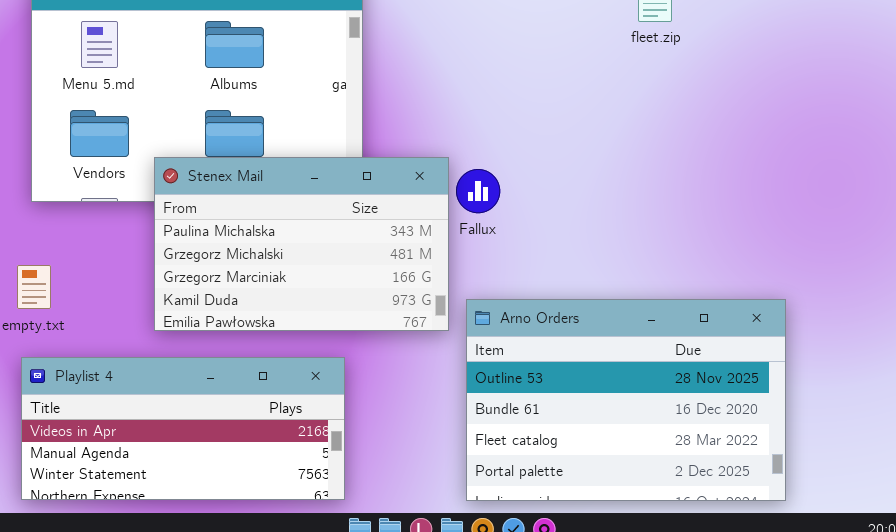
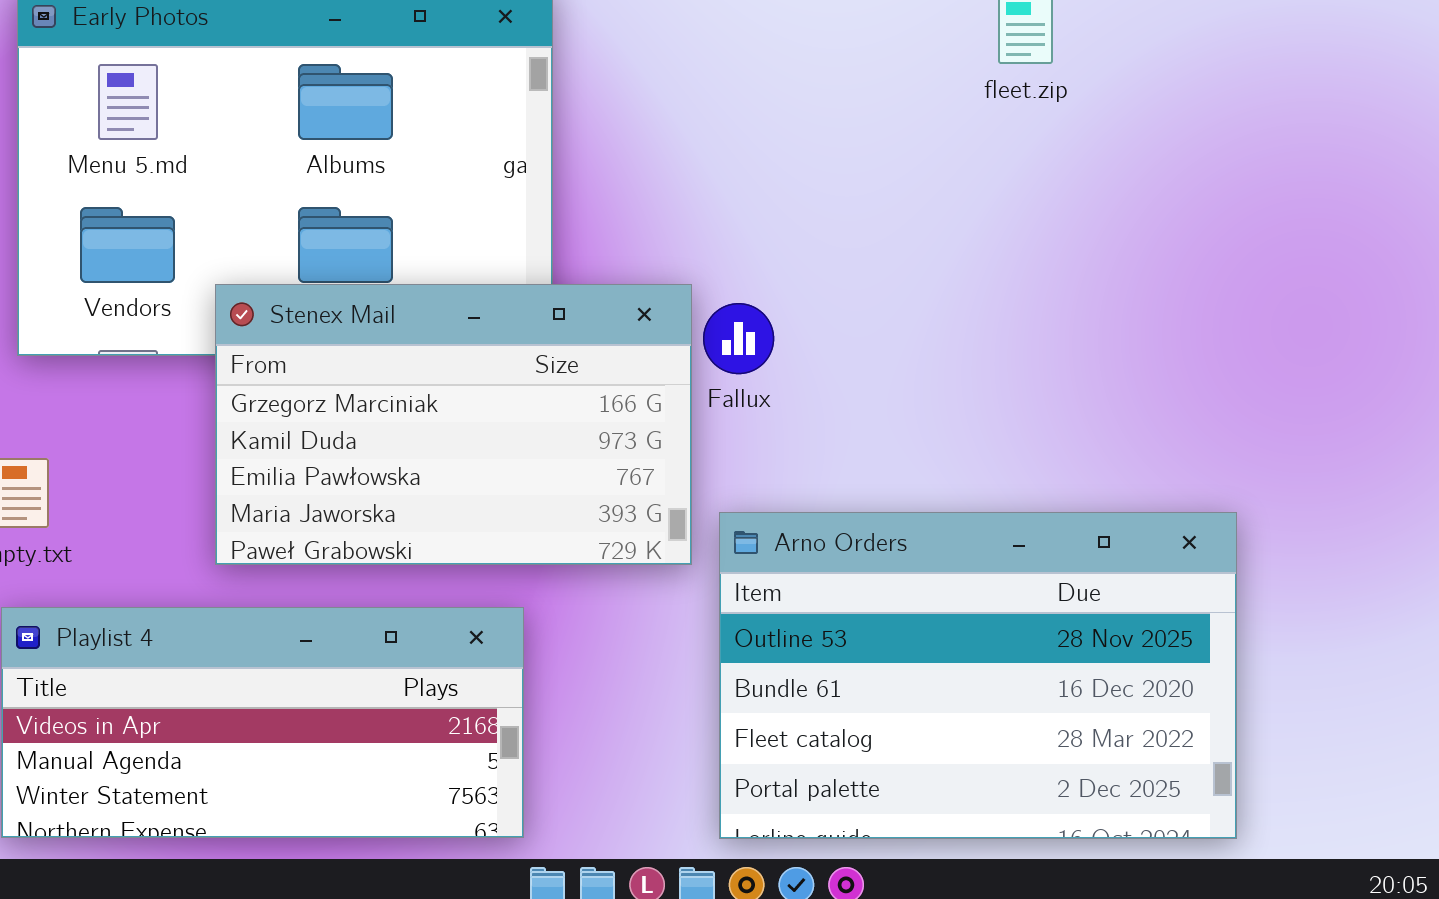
Stenex Mail: [154,157,449,331] -> [215,284,692,565], scrolled down 2 rows

